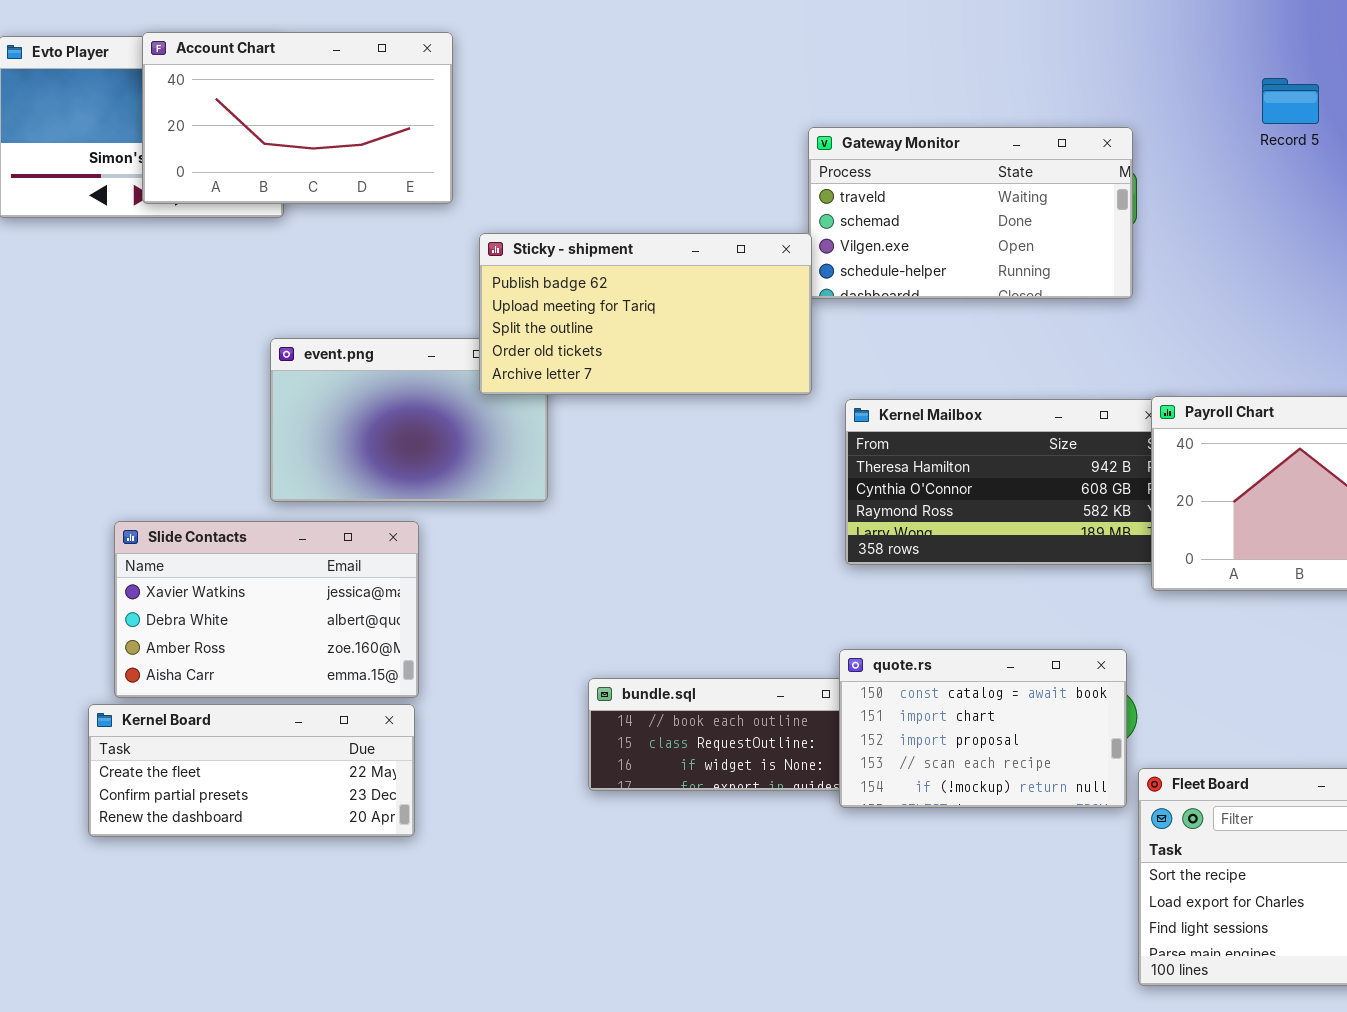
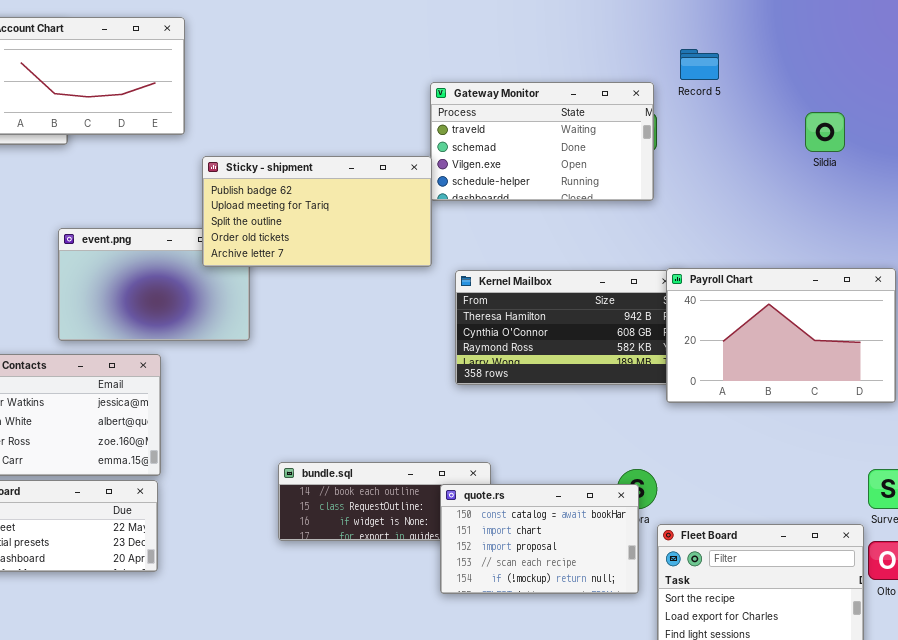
Record 5: [1262,78,1319,124] -> [680,49,719,80], moved
quote.rs: [839,649,1127,808] -> [440,484,639,594], moved

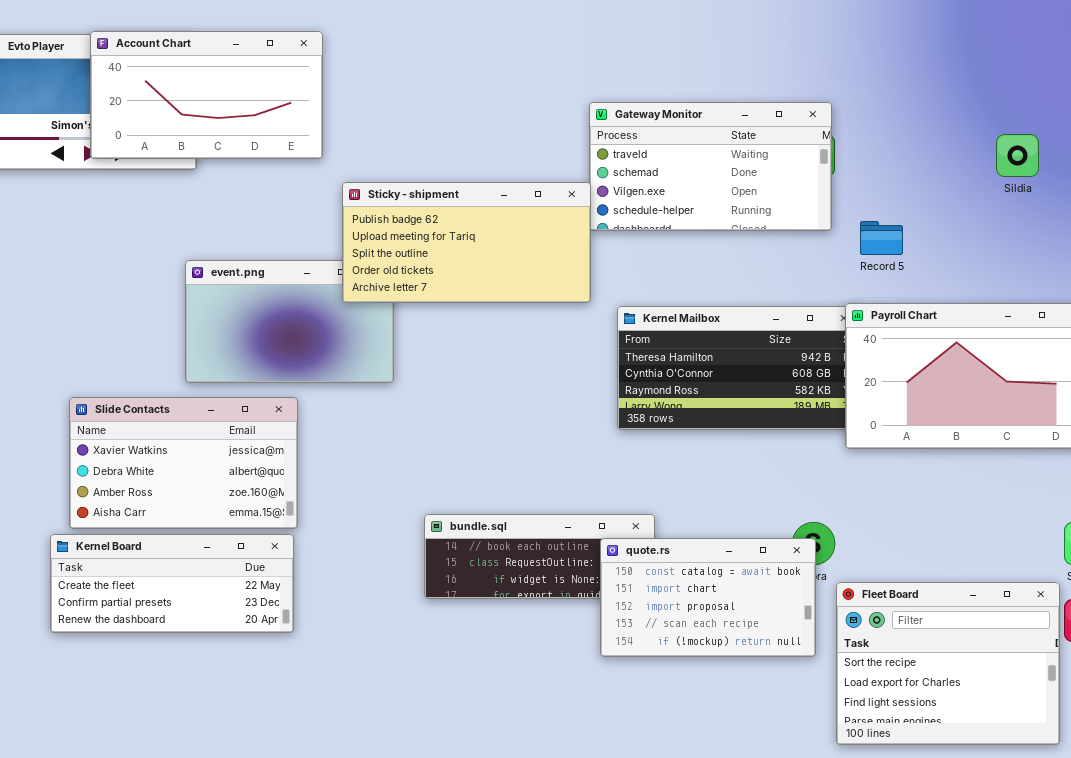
Record 5: [680,49,719,80] -> [860,221,903,255], moved

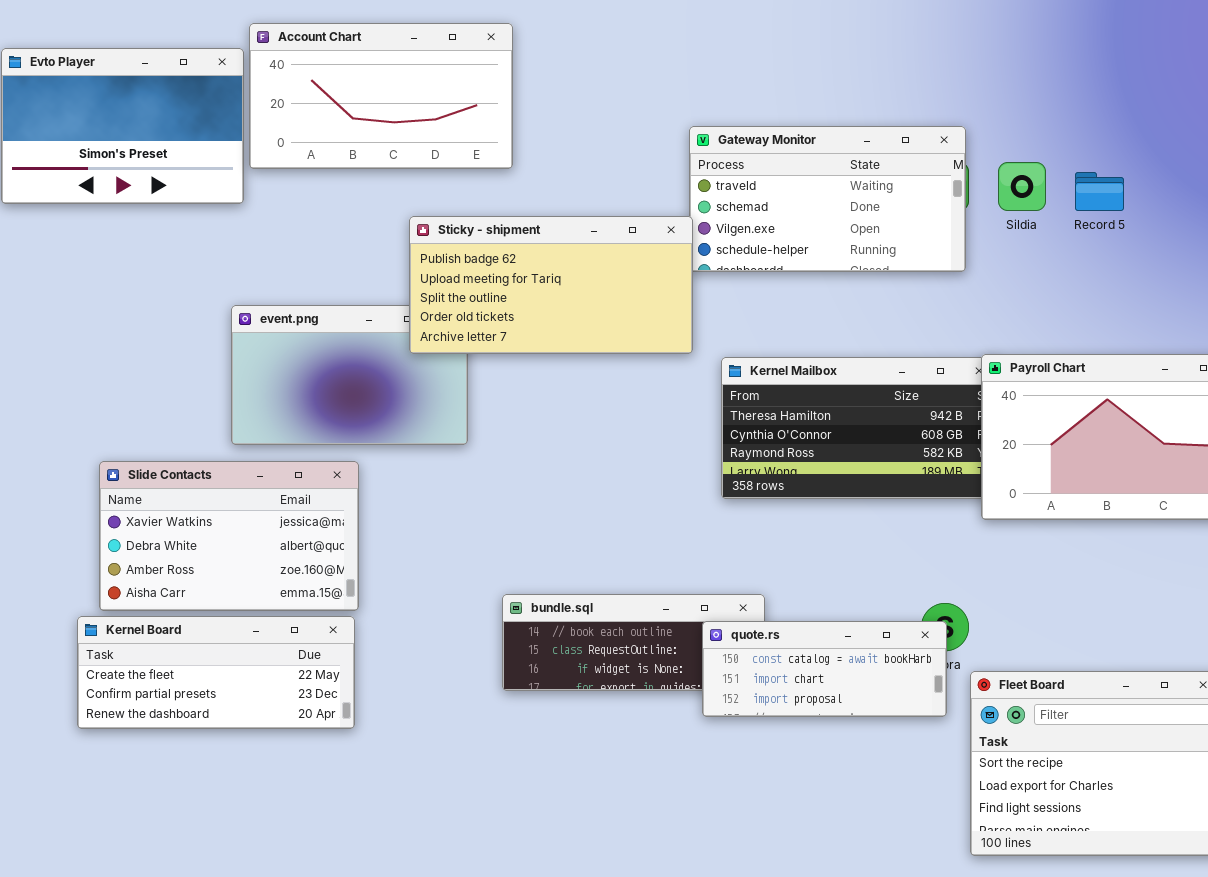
Account Chart: [90,31,323,159] -> [249,23,513,169], moved
Sildia: [996,134,1039,177] -> [998,162,1046,211], moved
Record 5: [860,221,903,255] -> [1075,172,1124,211], moved
quote.rs: [600,538,816,657] -> [702,621,947,717], resized

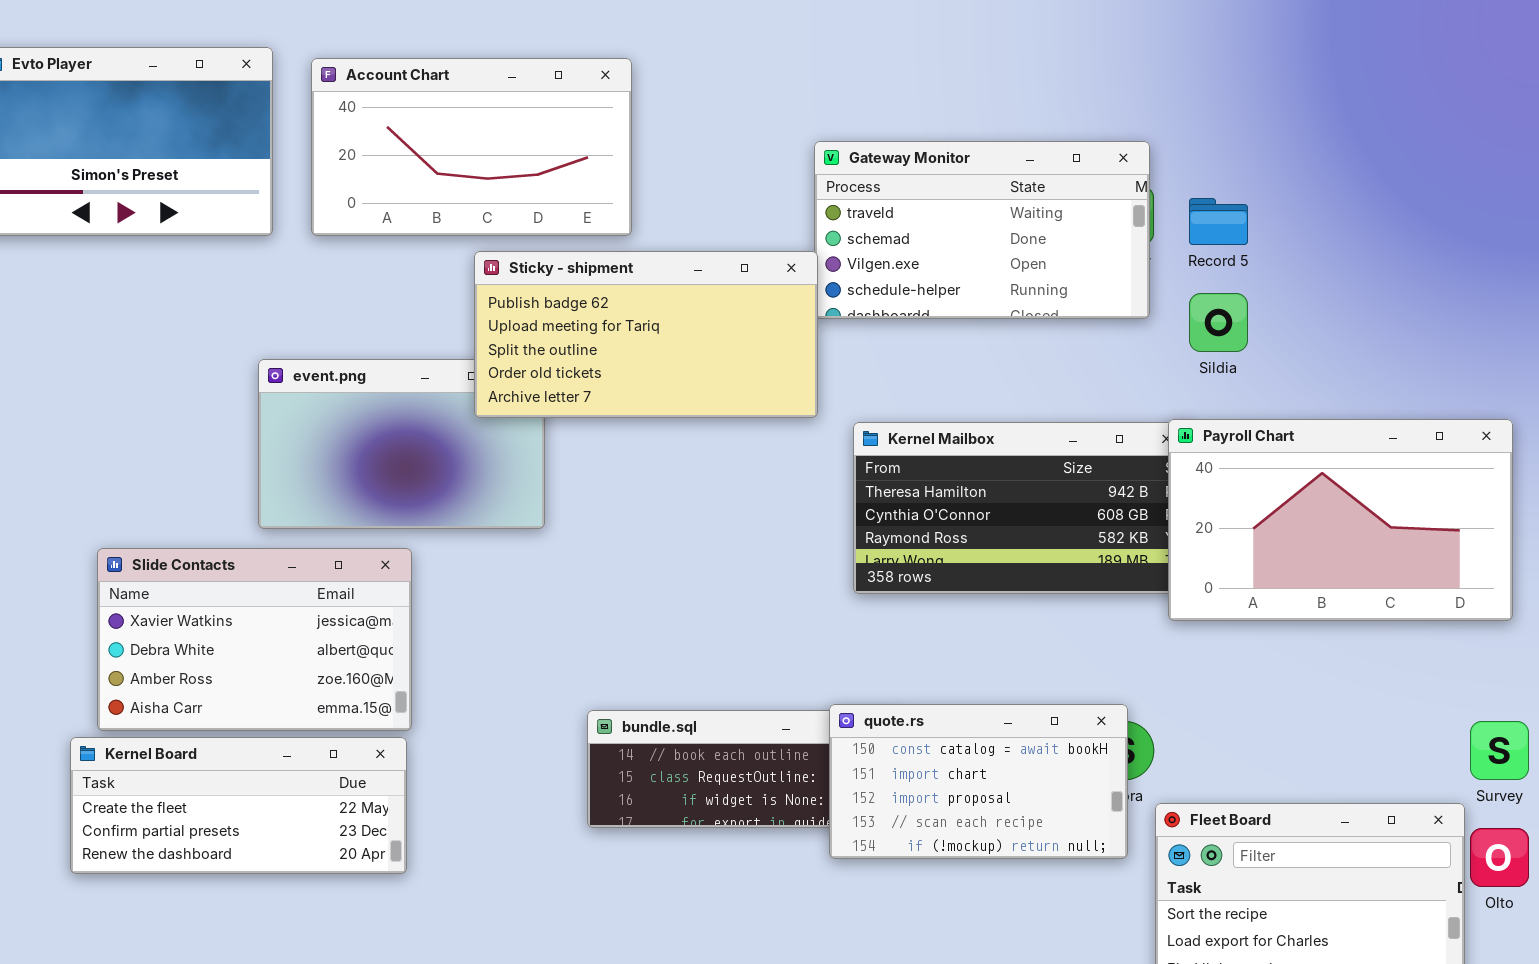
Account Chart: [249,23,513,169] -> [311,58,632,236], moved
Sildia: [998,162,1046,211] -> [1189,293,1248,352], moved
Record 5: [1075,172,1124,211] -> [1189,198,1248,245], moved
quote.rs: [702,621,947,717] -> [829,704,1128,859], resized

